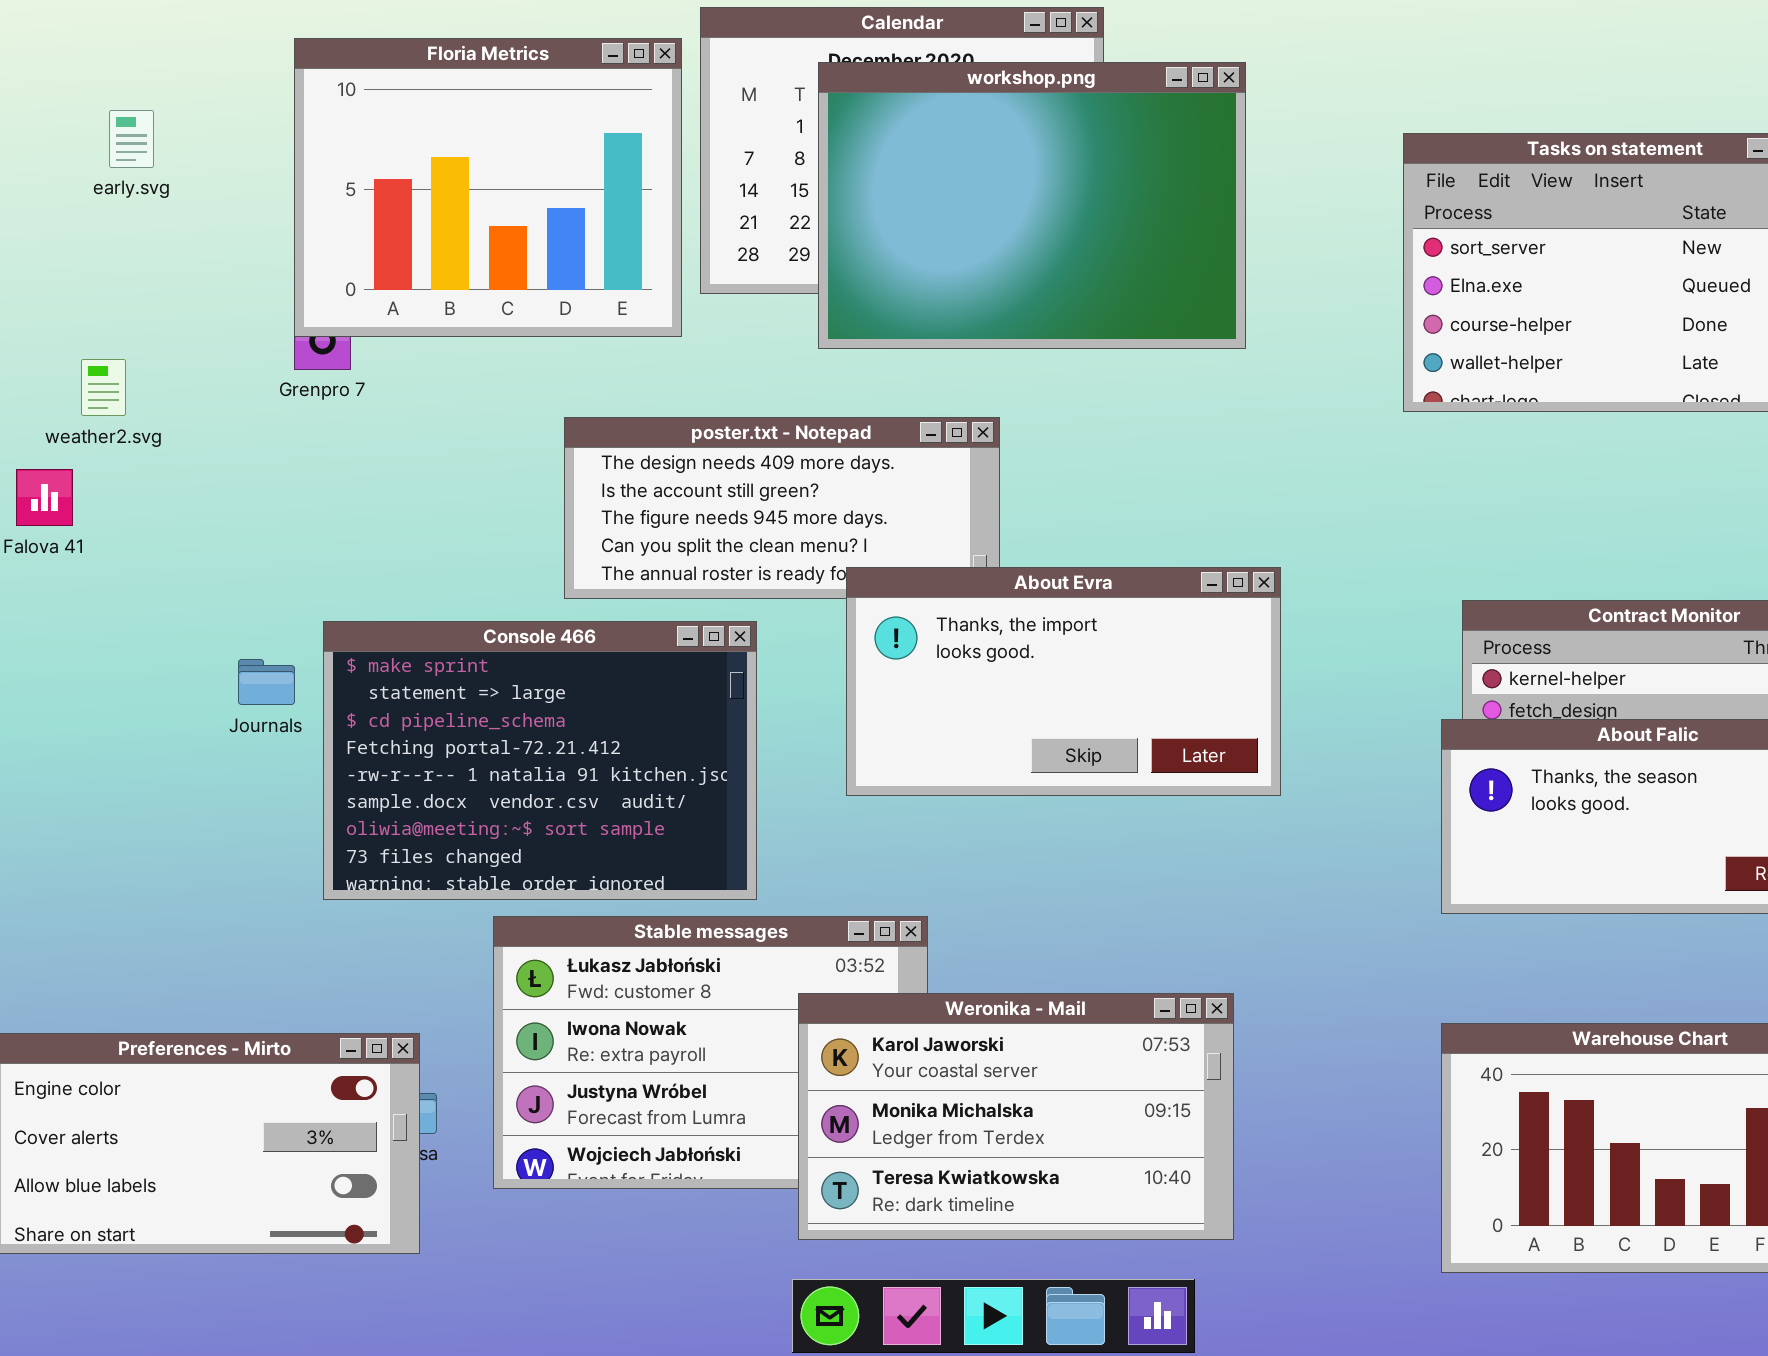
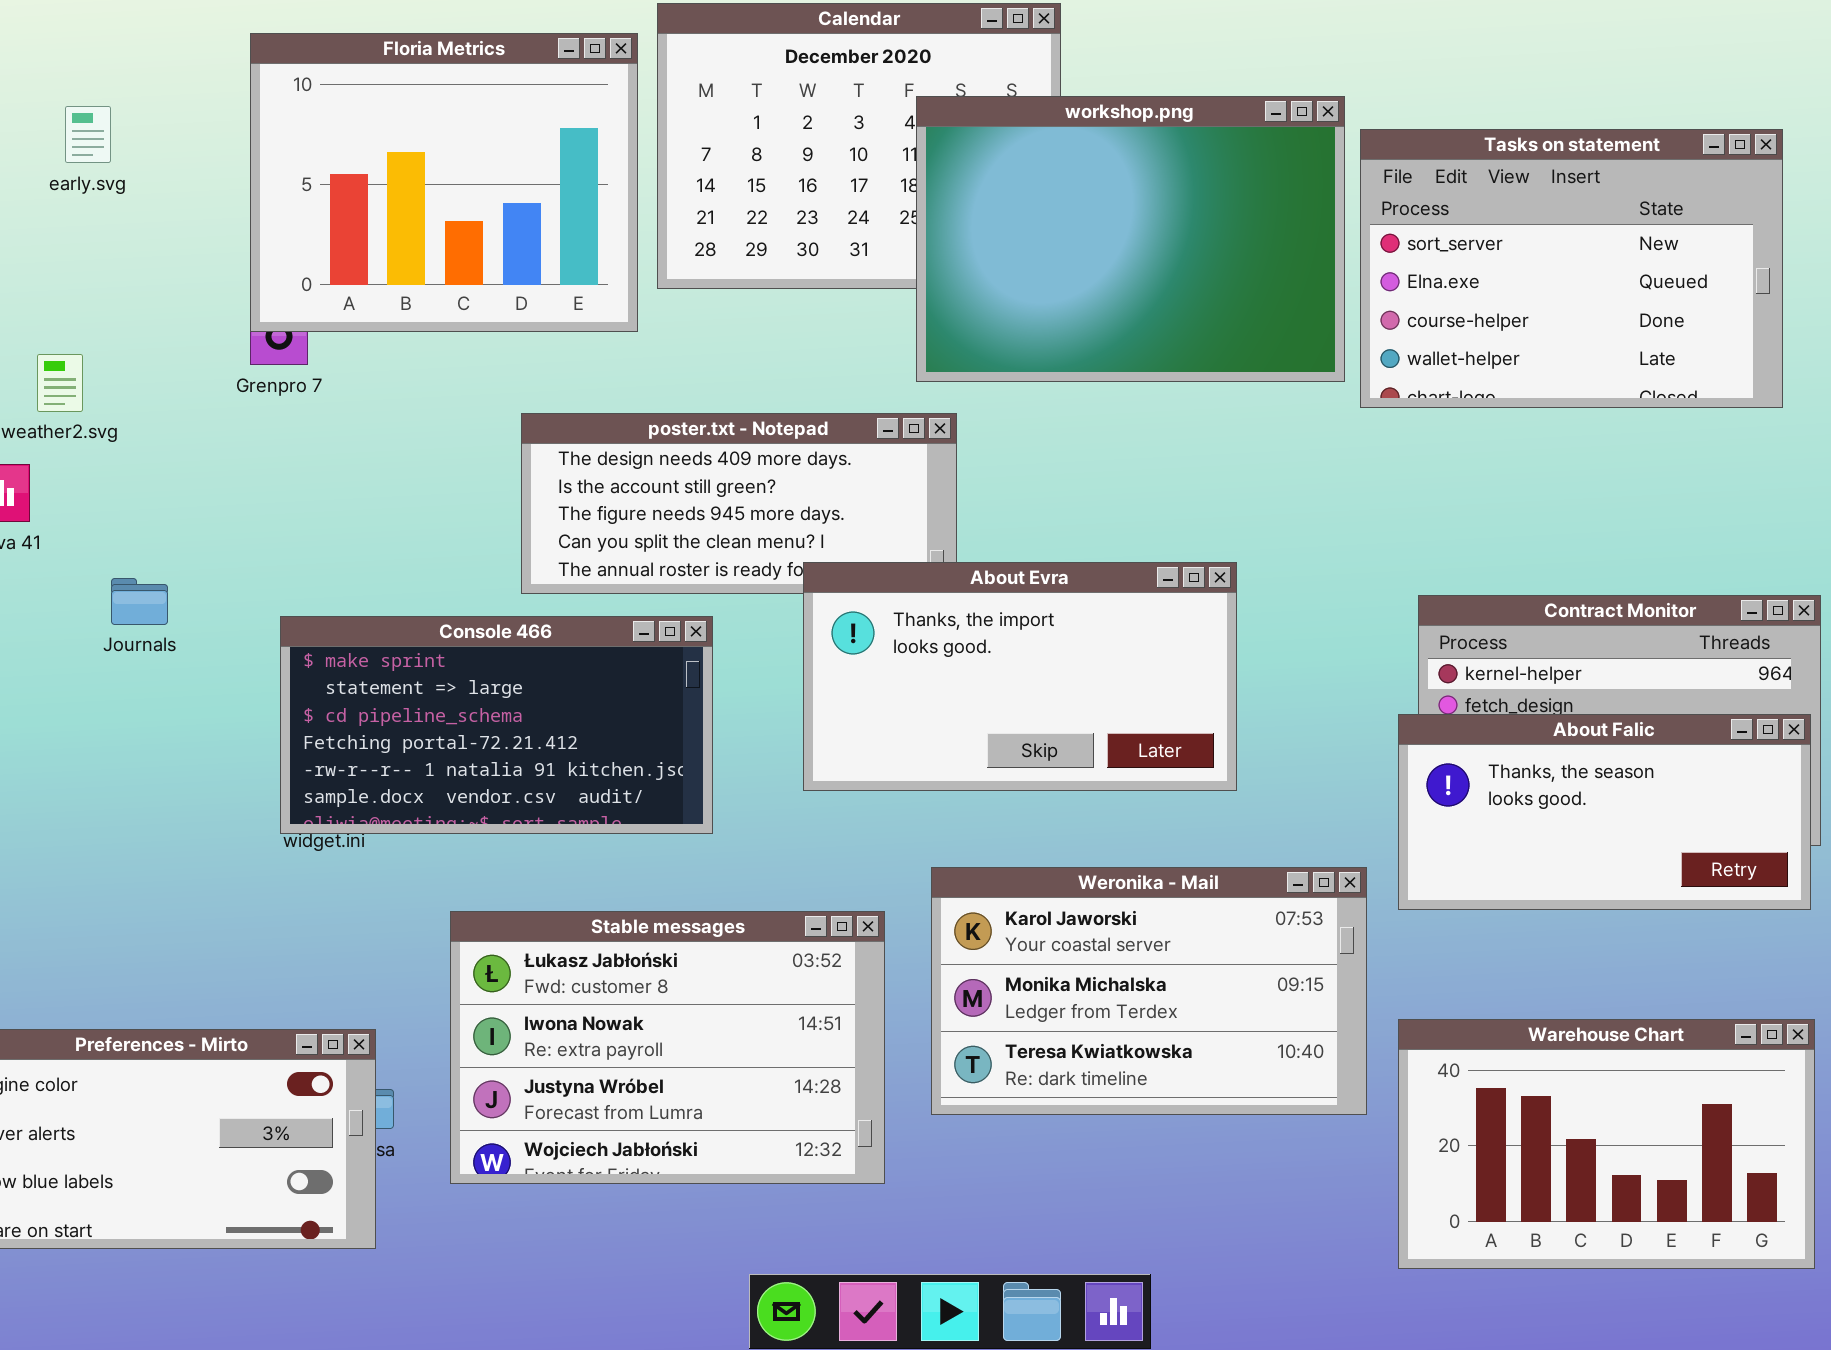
workshop.png: [818,62,1246,349] -> [916,96,1345,382], moved
Console 466: [323,621,757,900] -> [280,616,713,834], resized
Journals: [238,659,295,705] -> [111,578,168,625], moved
Weronika - Mail: [798,993,1234,1240] -> [931,867,1367,1115], moved

